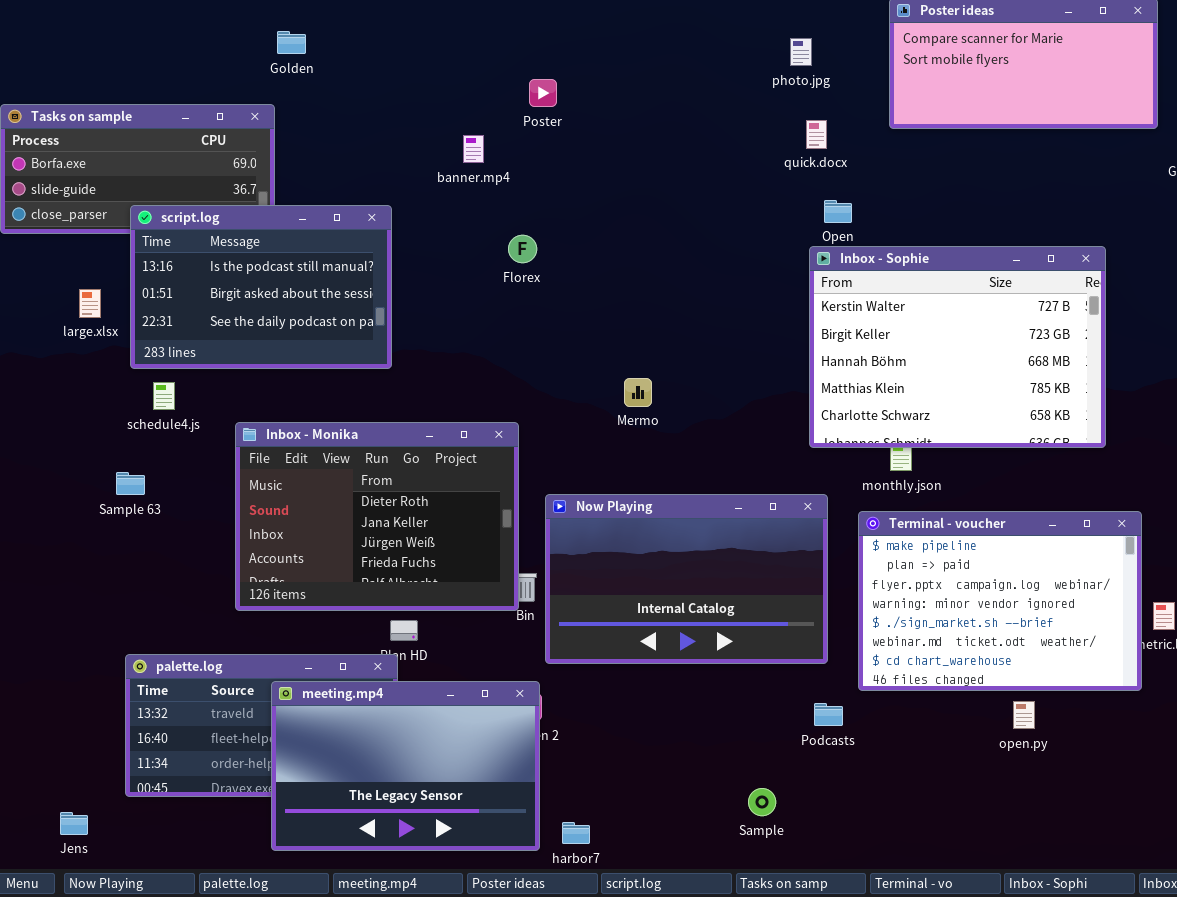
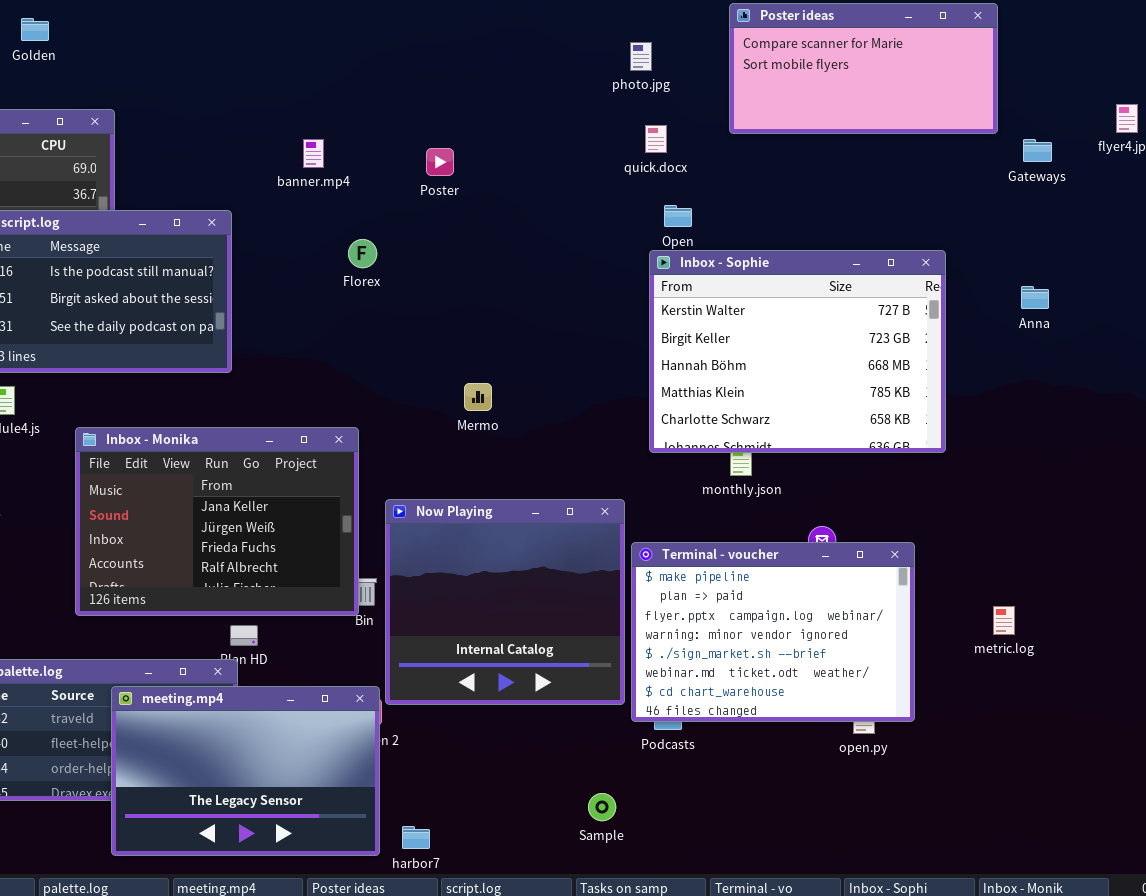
Golden: [277,31,306,54] -> [21,18,49,41], moved
Poster: [529,79,557,107] -> [426,148,454,176], moved
Inbox - Monika: [235,422,519,611] -> [75,427,359,616], scrolled down 1 row
Now Playing: [545,494,828,664] -> [385,499,625,705], resized
Terminal - voucher: [858,511,1142,691] -> [631,542,915,722], moved

